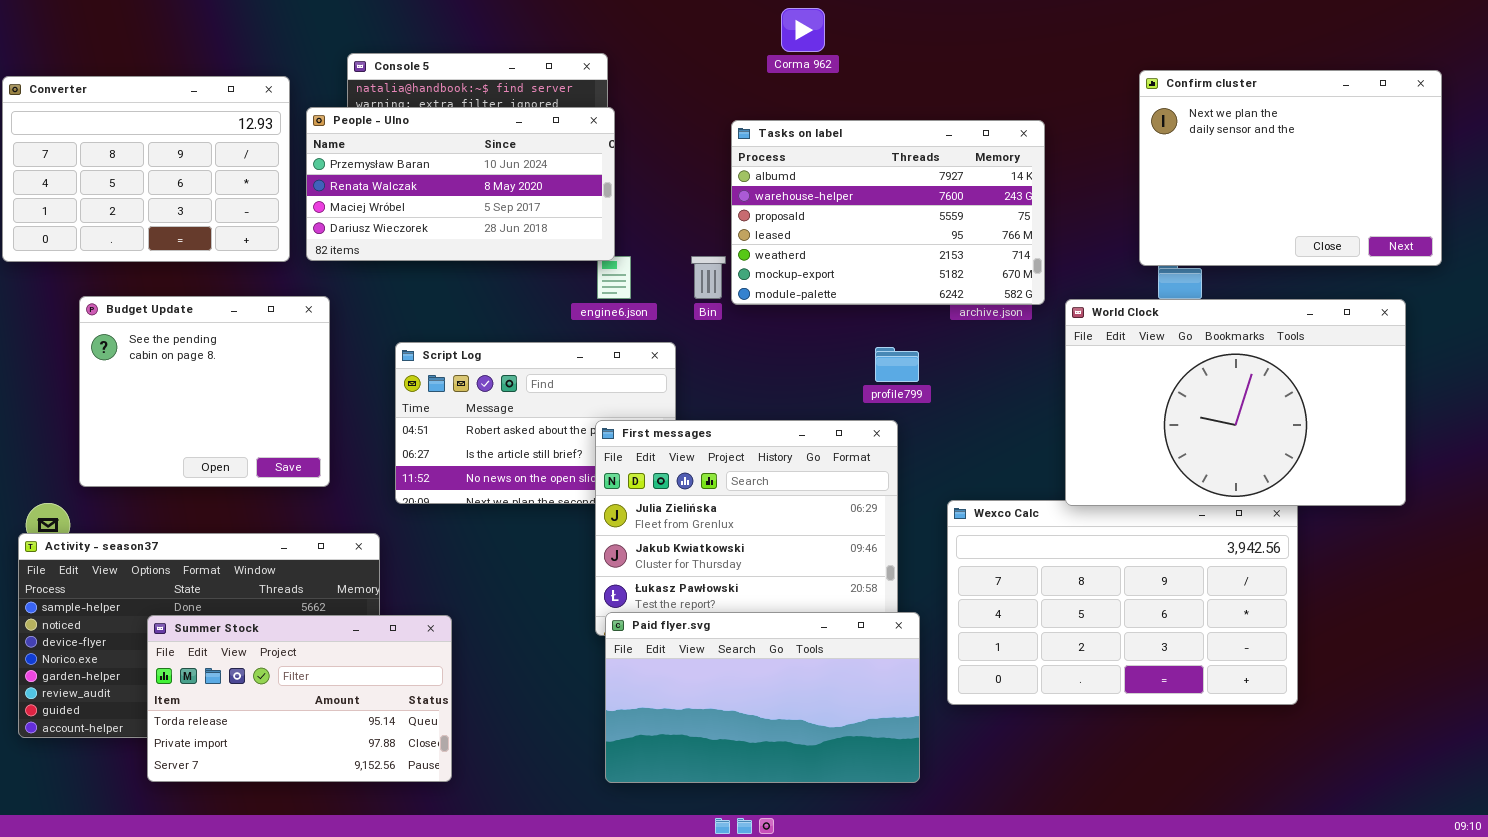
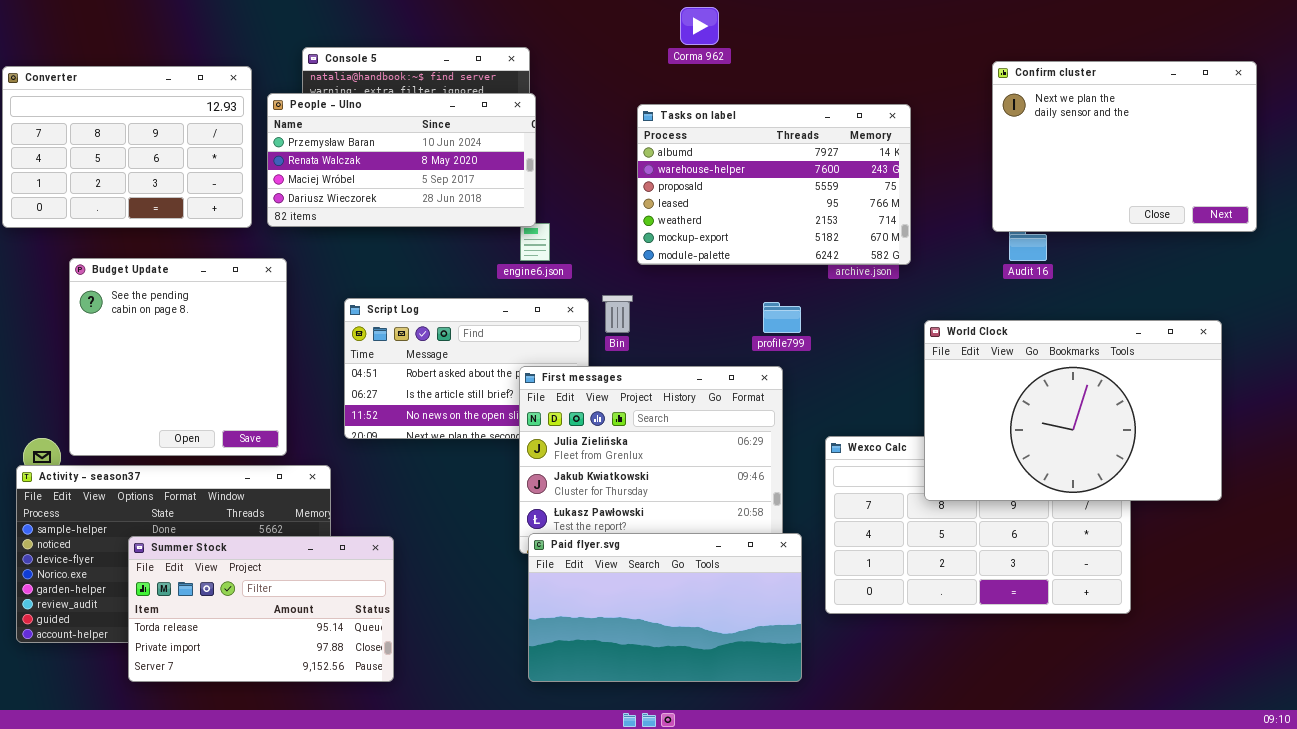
Bin: [691,256,726,299] -> [602,295,633,333], moved
Budget Update: [79,296,330,487] -> [69,258,287,456], resized
World Clock: [1065,299,1406,506] -> [924,320,1222,501], moved

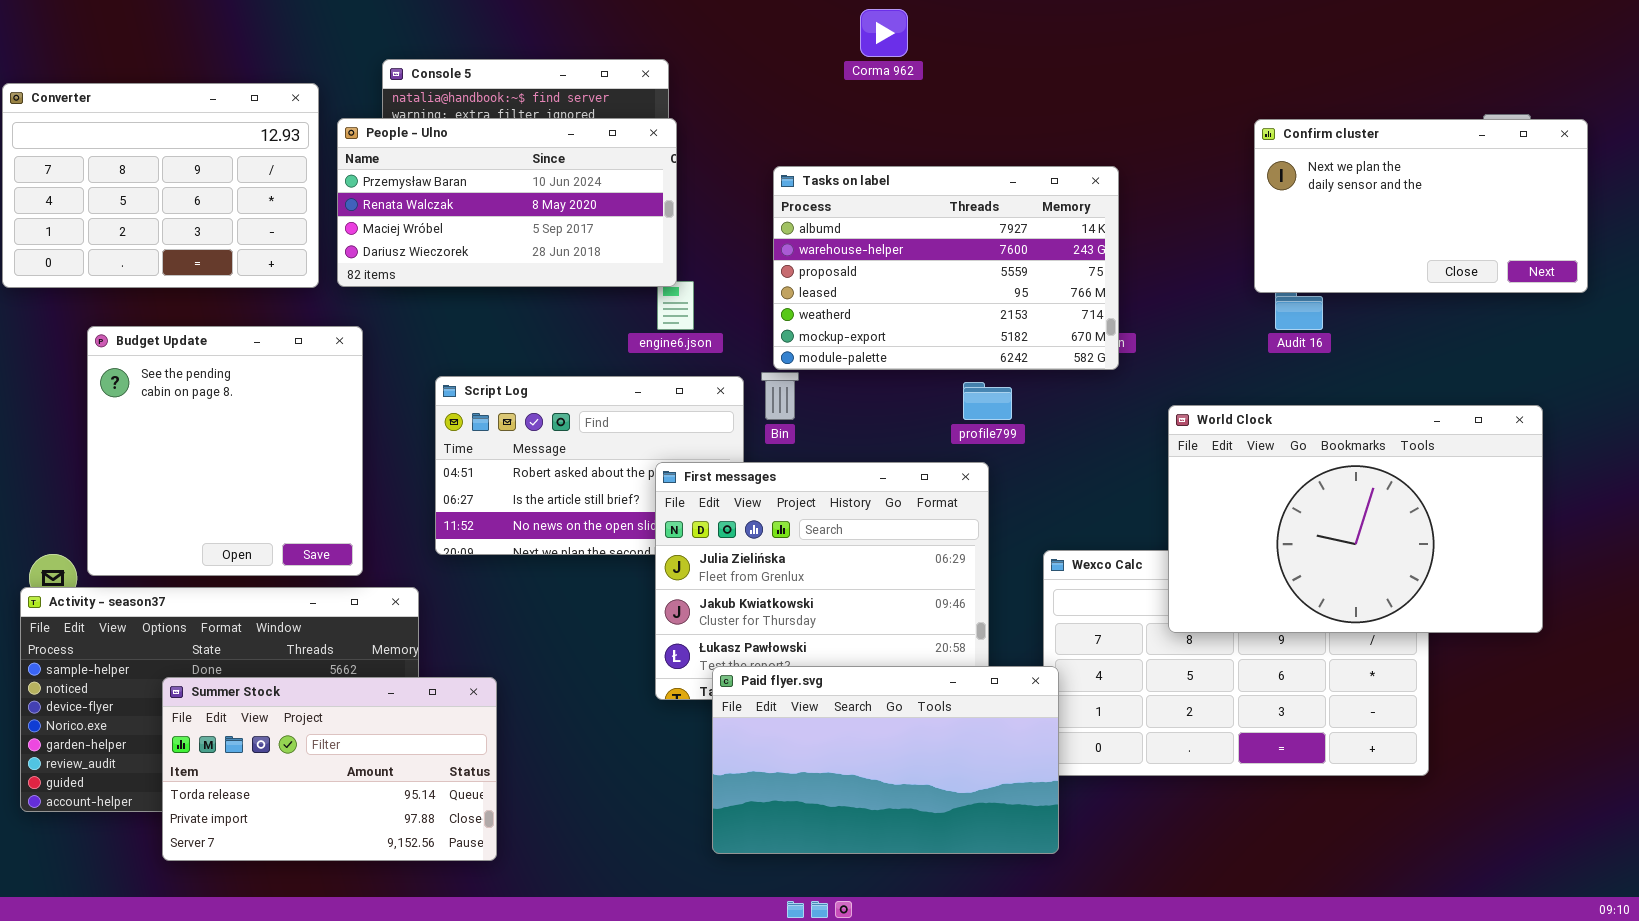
Confirm cluster: [992,61,1257,232] -> [1254,119,1588,293], resized
Tasks on label: [637,104,911,265] -> [773,166,1119,370], moved
Paid flyer.svg: [528,533,802,682] -> [712,666,1059,854], moved

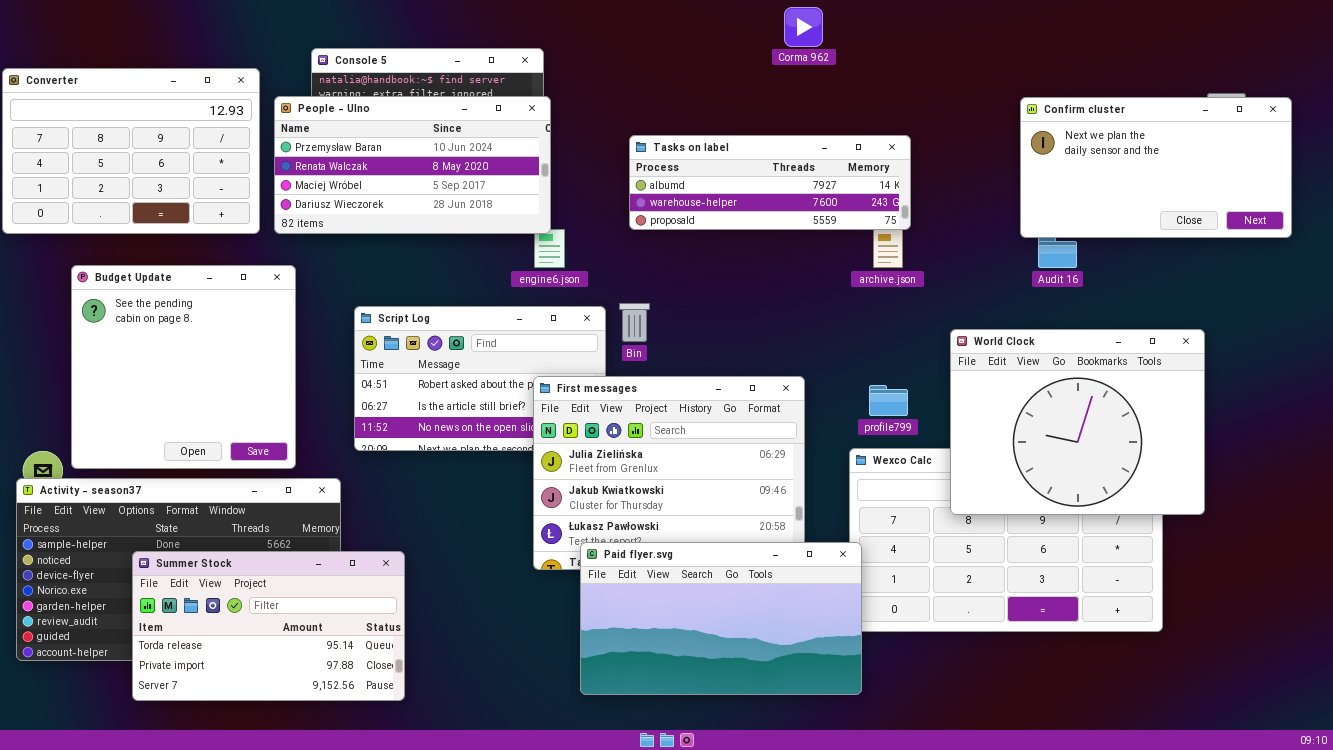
Corma 962: [860,9,908,57] -> [784,7,823,47], moved
Tasks on label: [773,166,1119,370] -> [629,135,911,230], resized
profile799: [963,382,1012,420] -> [869,385,908,416], moved
World Clock: [1168,405,1543,633] -> [950,329,1205,515], resized

